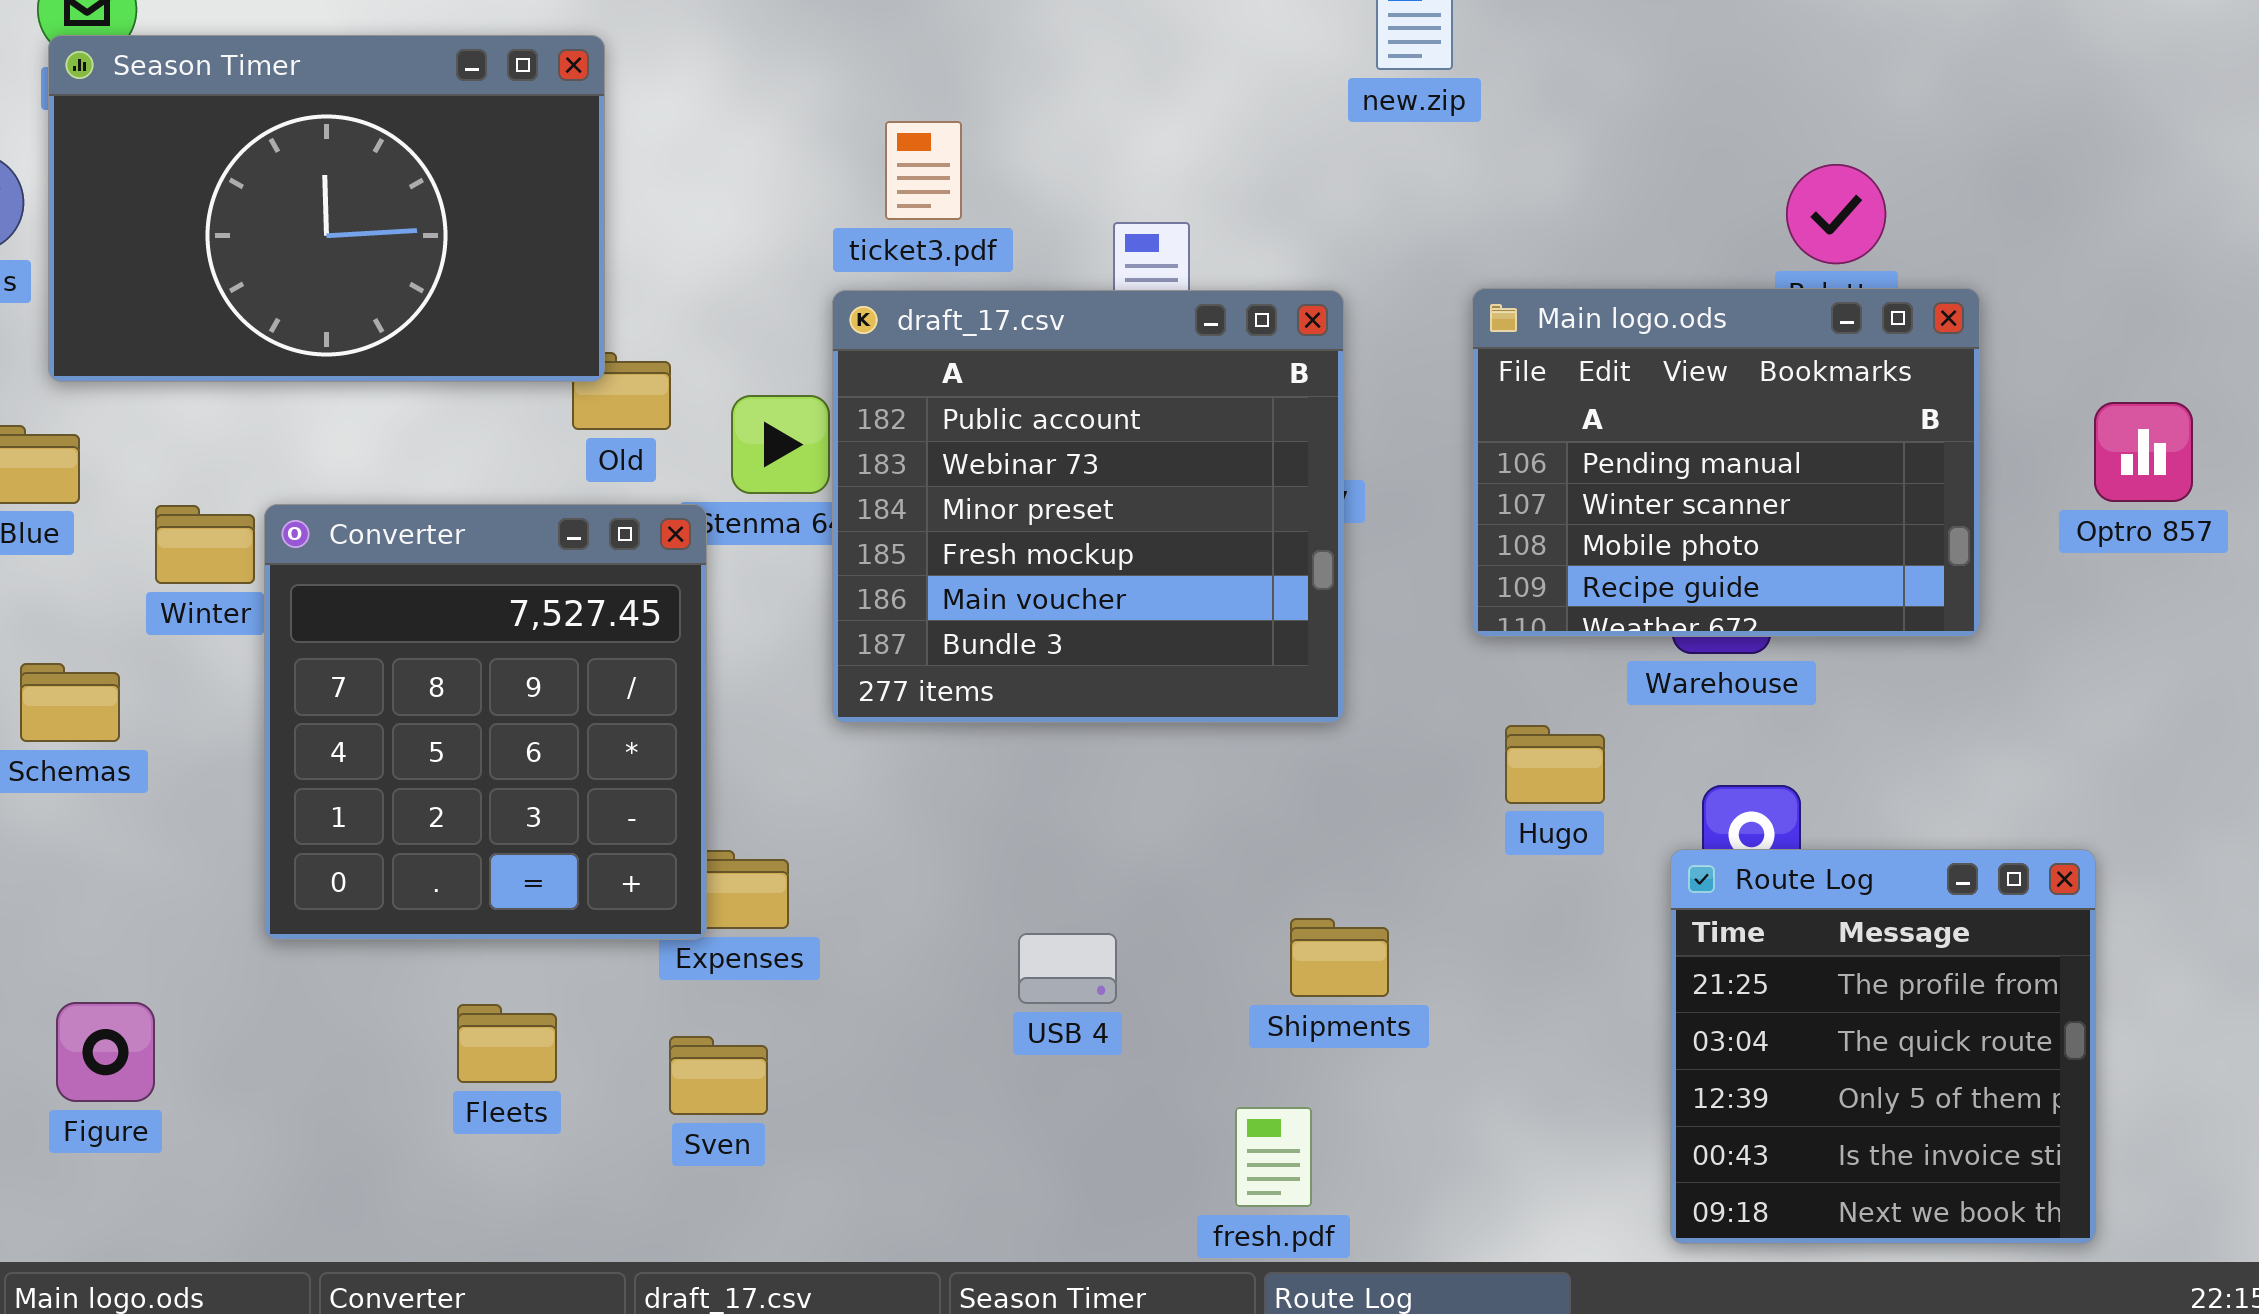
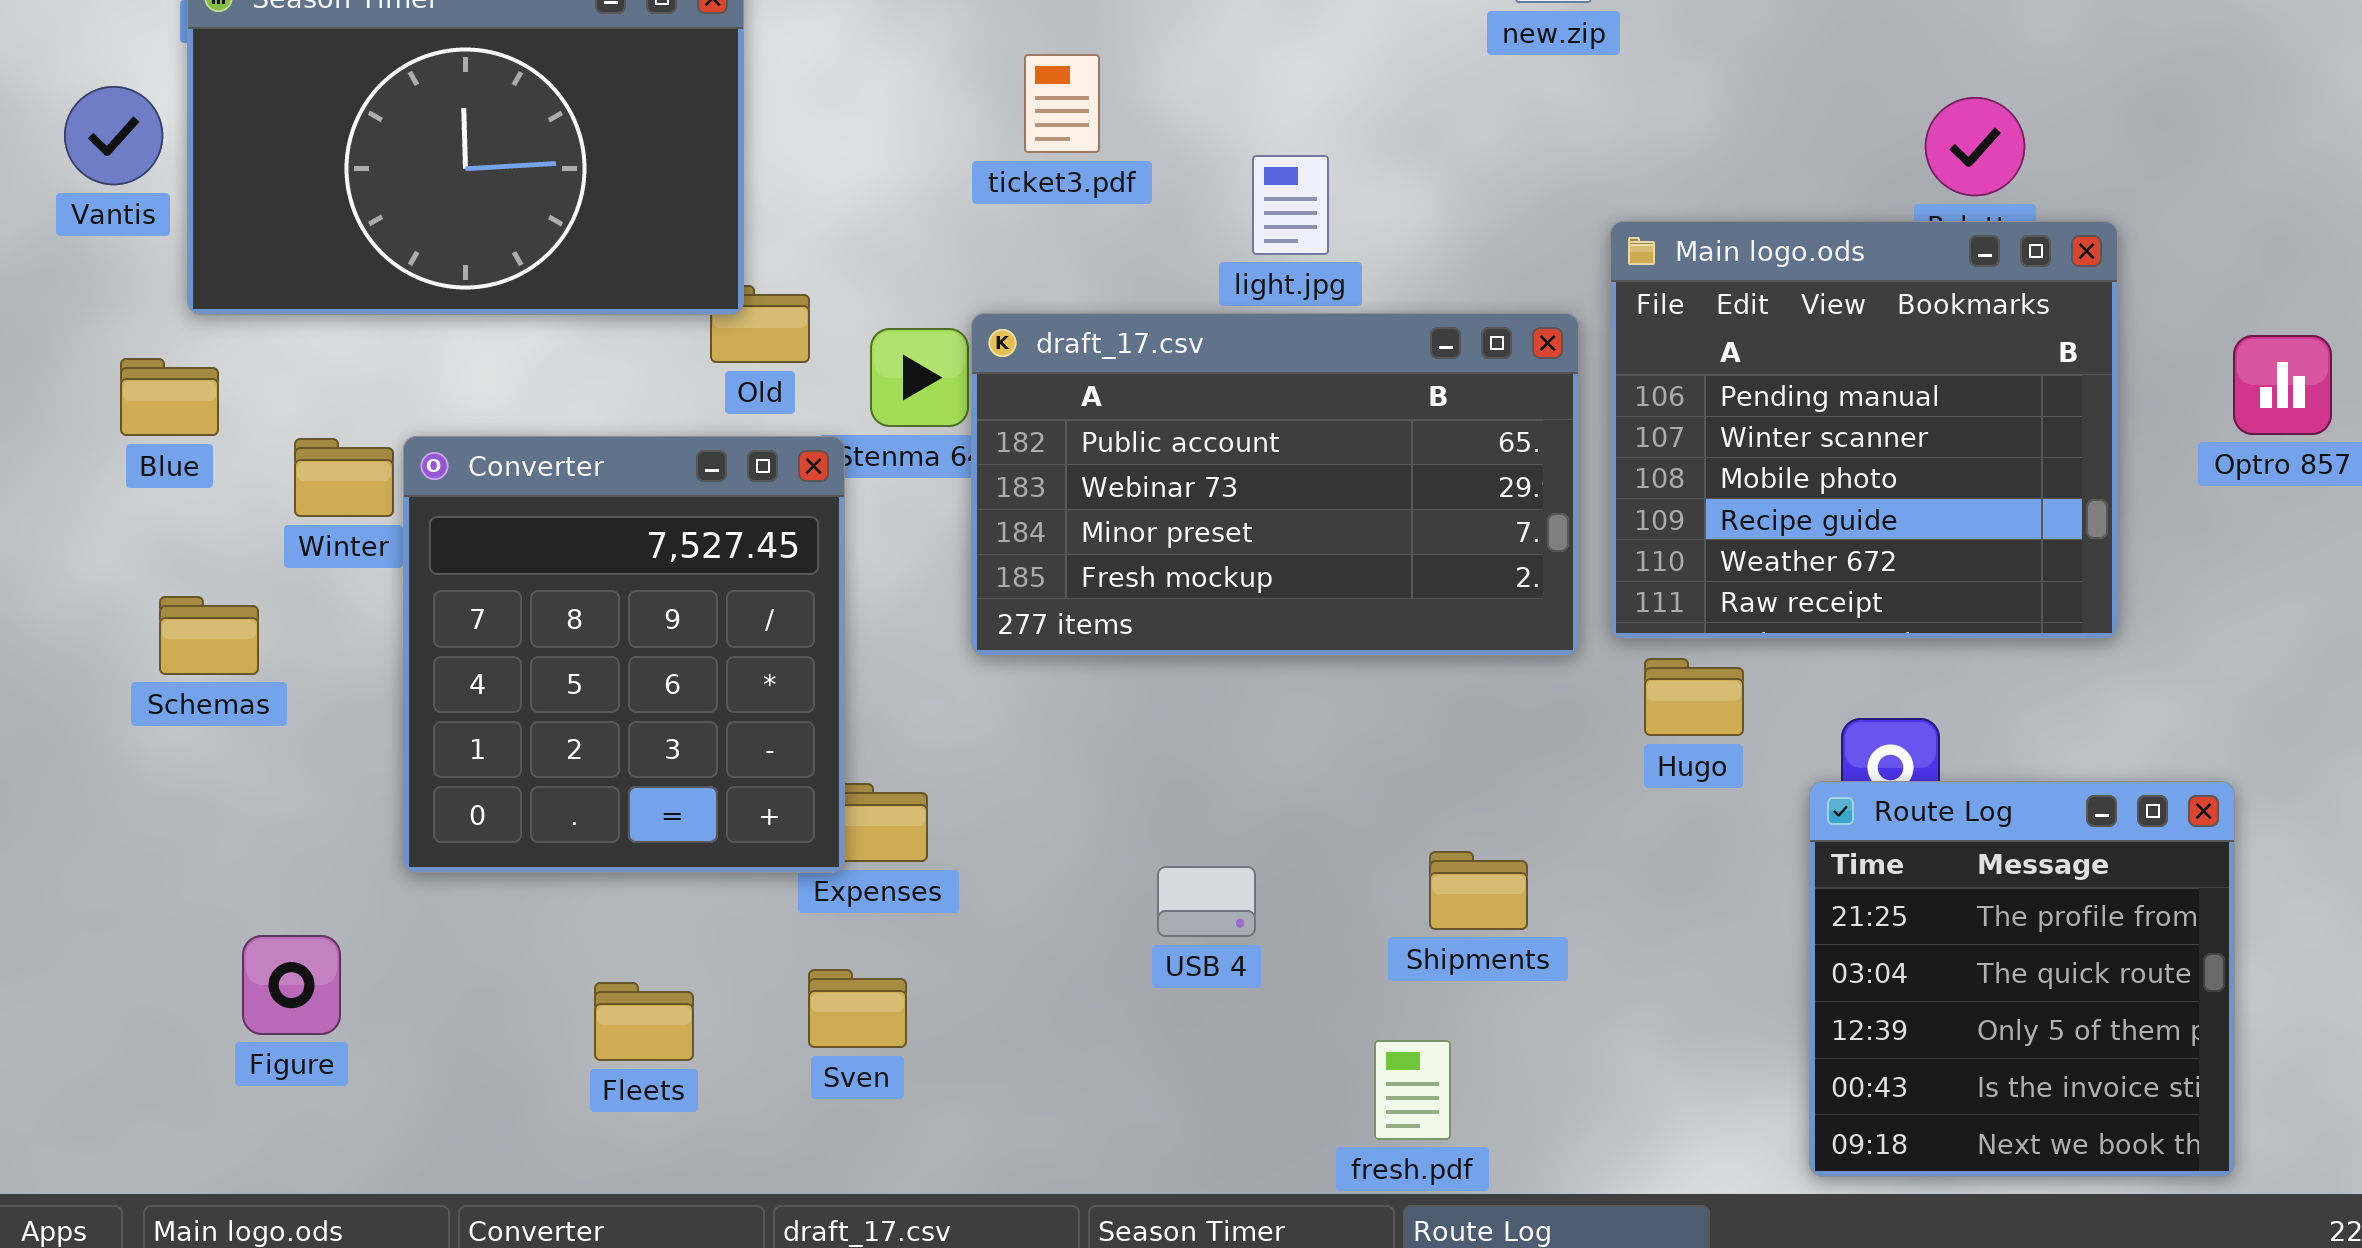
Main logo.ods: [1472,288,1980,637] -> [1610,221,2118,639], resized
draft_17.csv: [832,290,1344,723] -> [971,313,1579,656], resized
Figure: [56,1002,155,1102] -> [242,935,341,1035], moved
Fleets: [457,1004,557,1083] -> [594,982,694,1061], moved

